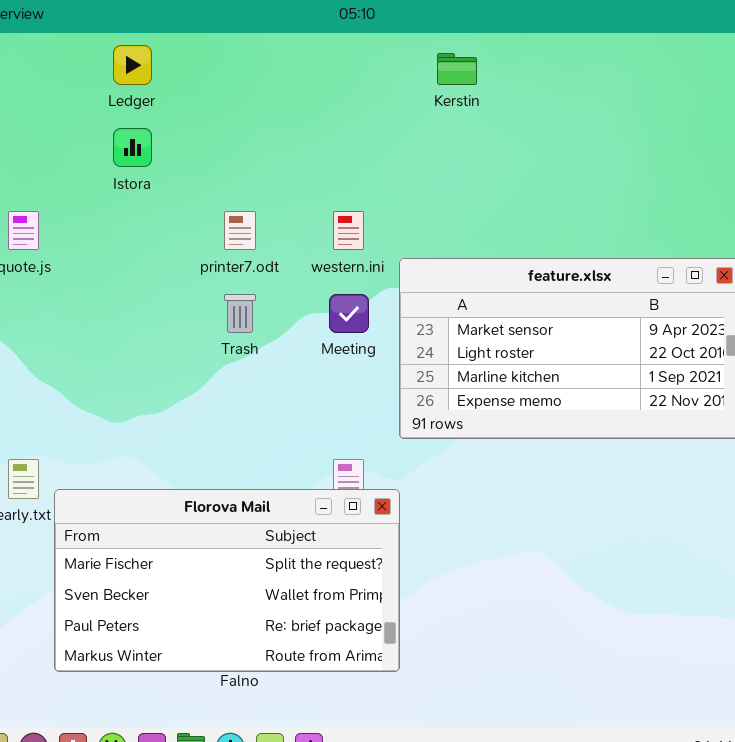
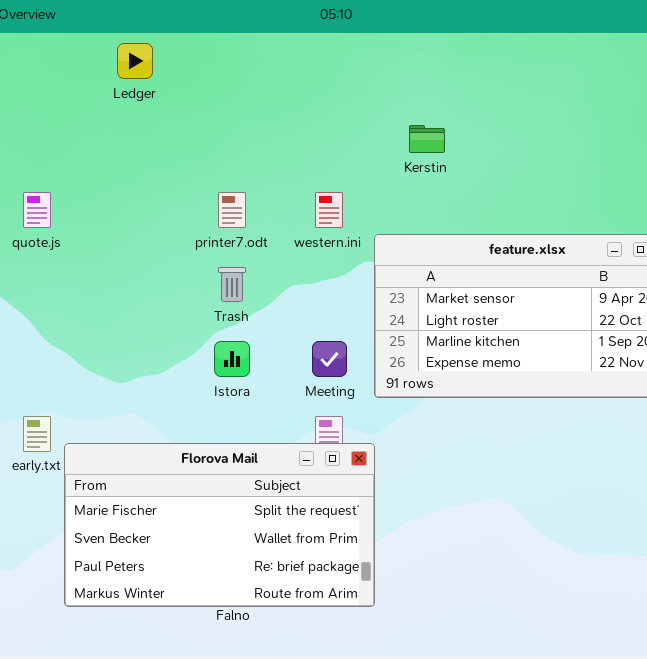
Kerstin: [437,53,477,85] -> [409,125,445,153], moved
Istora: [113,128,152,167] -> [214,341,250,377], moved
Meeting: [329,294,369,333] -> [312,341,347,377], moved

